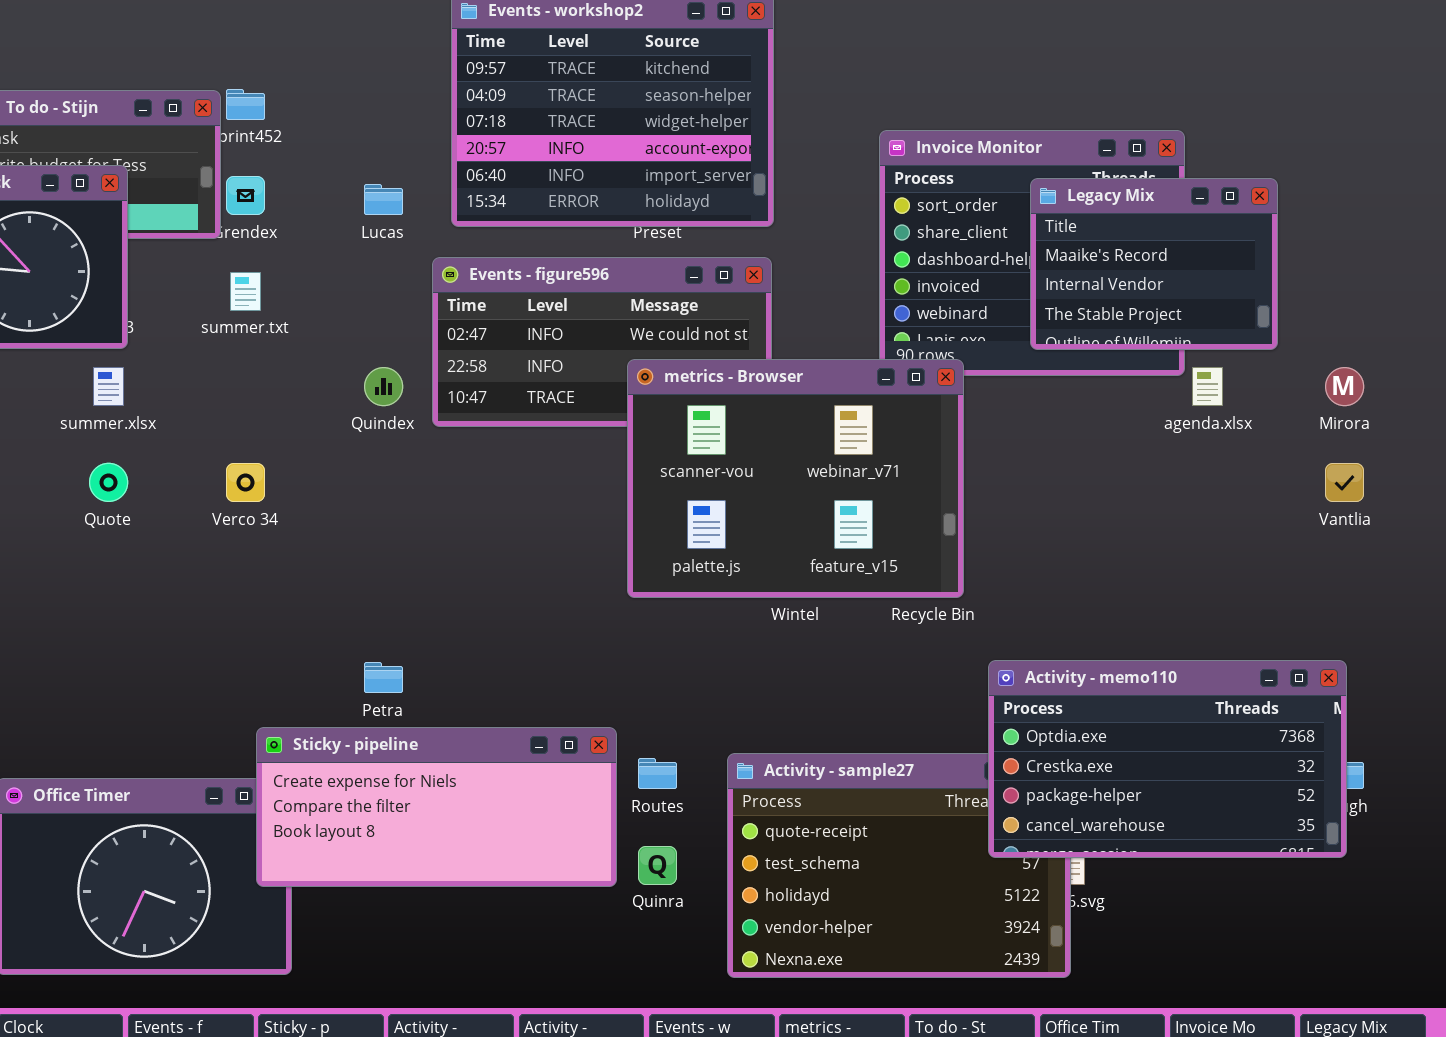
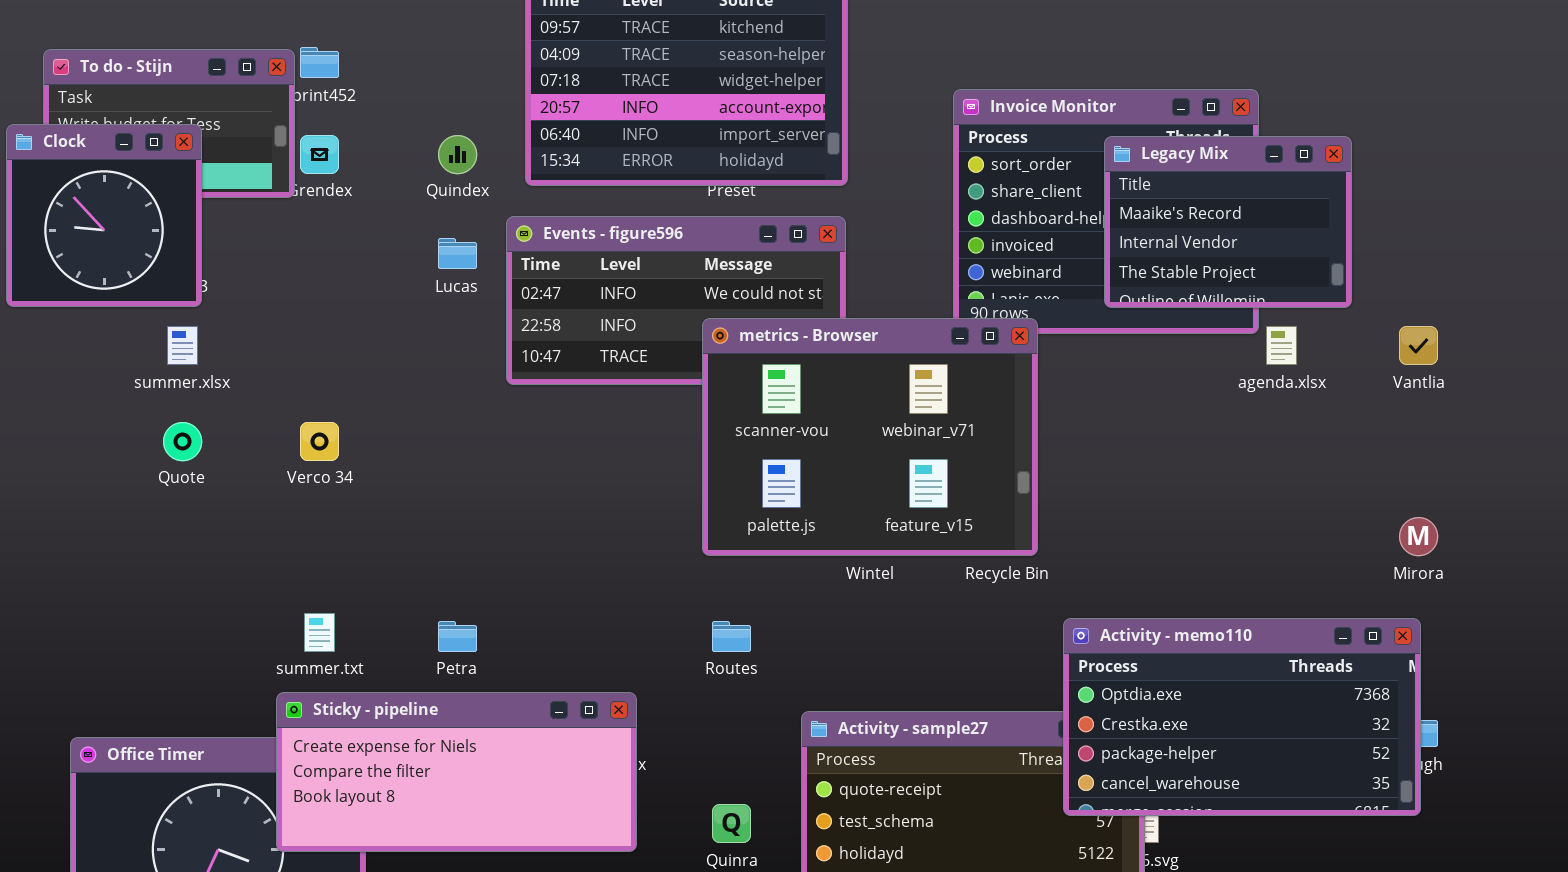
Lucas: [364,184,403,215] -> [438,238,477,269], moved
summer.txt: [230,272,261,311] -> [304,613,335,652], moved
Quindex: [364,367,403,406] -> [438,135,477,174], moved
Mirora: [1325,367,1364,406] -> [1399,517,1438,556], moved
Vantlia: [1325,463,1364,502] -> [1399,326,1438,365], moved
Sticky - pipeline: [256,727,617,887] -> [276,692,637,852], moved
Routes: [638,758,677,789] -> [712,621,751,652], moved

